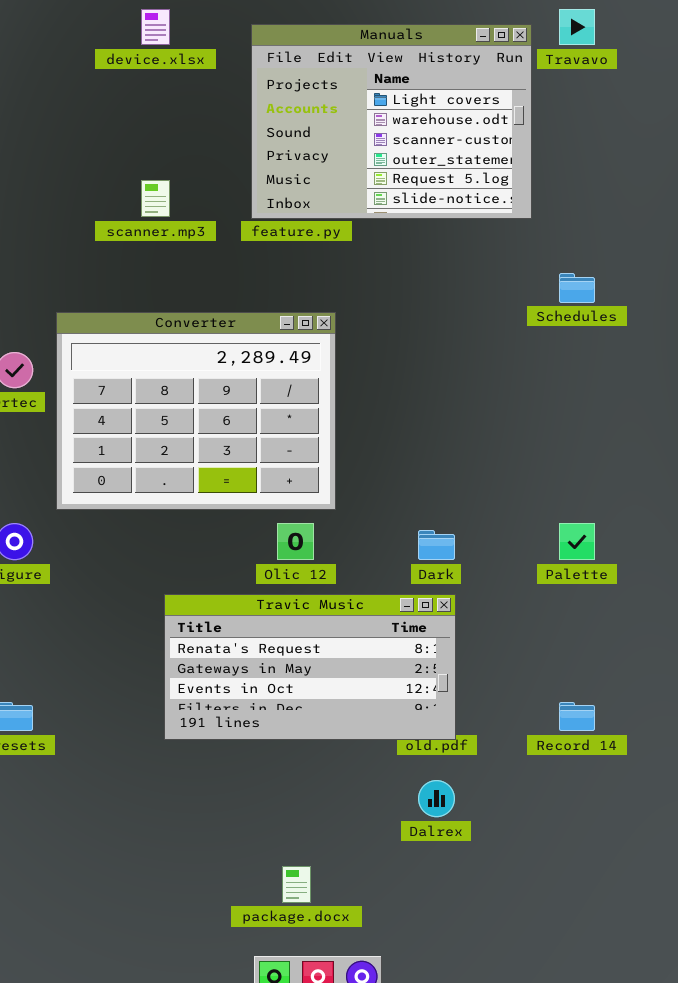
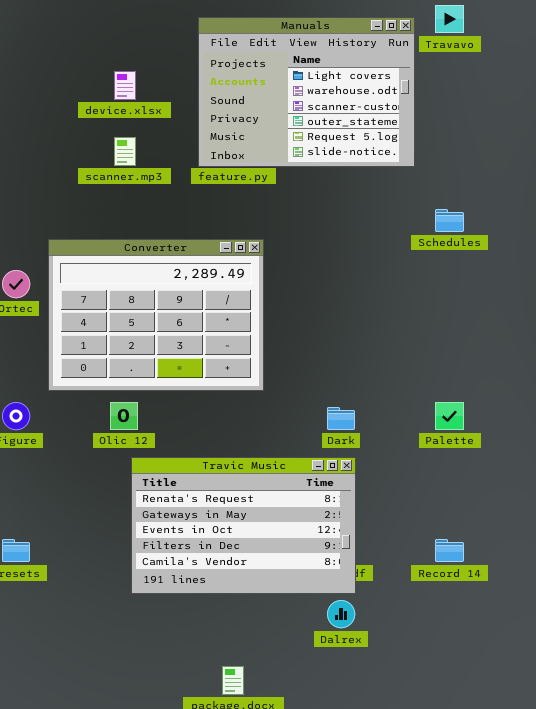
device.xlsx: [141,9,170,45] -> [114,71,136,100], moved
Olic 12: [277,523,314,560] -> [110,402,138,430], moved
Travic Music: [164,594,456,740] -> [131,457,356,594], resized

